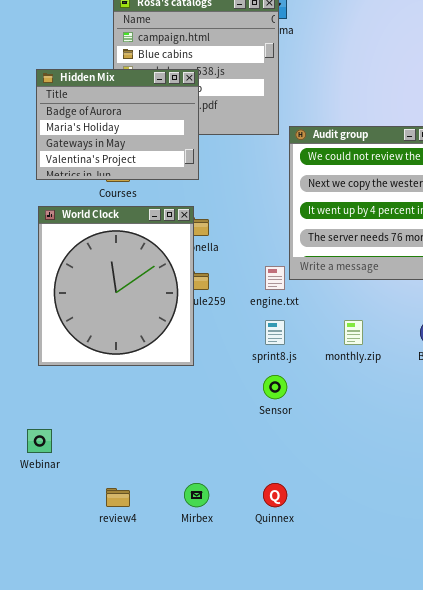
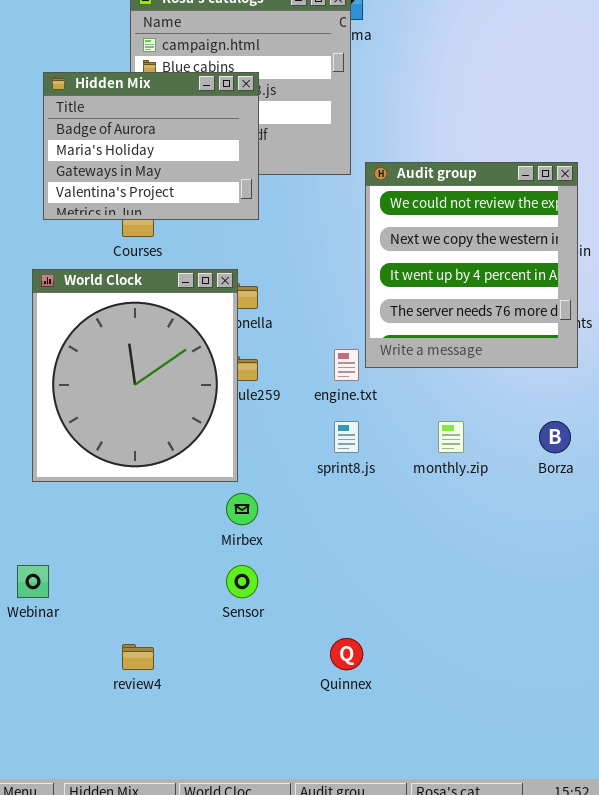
Hidden Mix: [36,69,199,180] -> [43,72,259,220], moved
Sensor: [263,375,287,399] -> [226,565,258,598], moved
Mirbex: [184,483,209,507] -> [226,493,258,525], moved

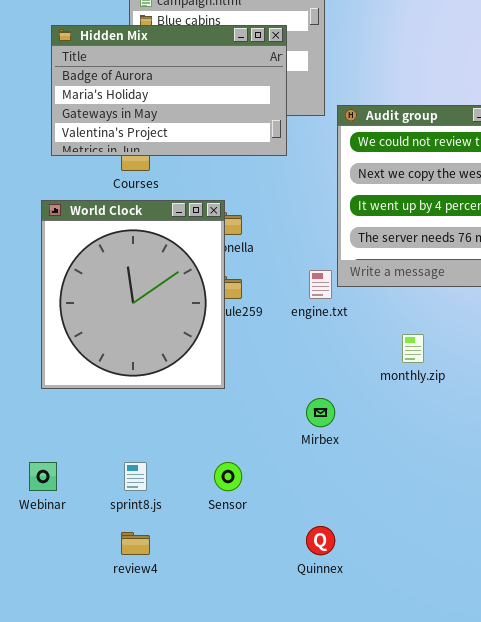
Hidden Mix: [43,72,259,220] -> [51,25,287,156], resized
sprint8.js: [334,421,359,453] -> [124,462,147,491], moved
Mirbex: [226,493,258,525] -> [306,398,335,427], moved

